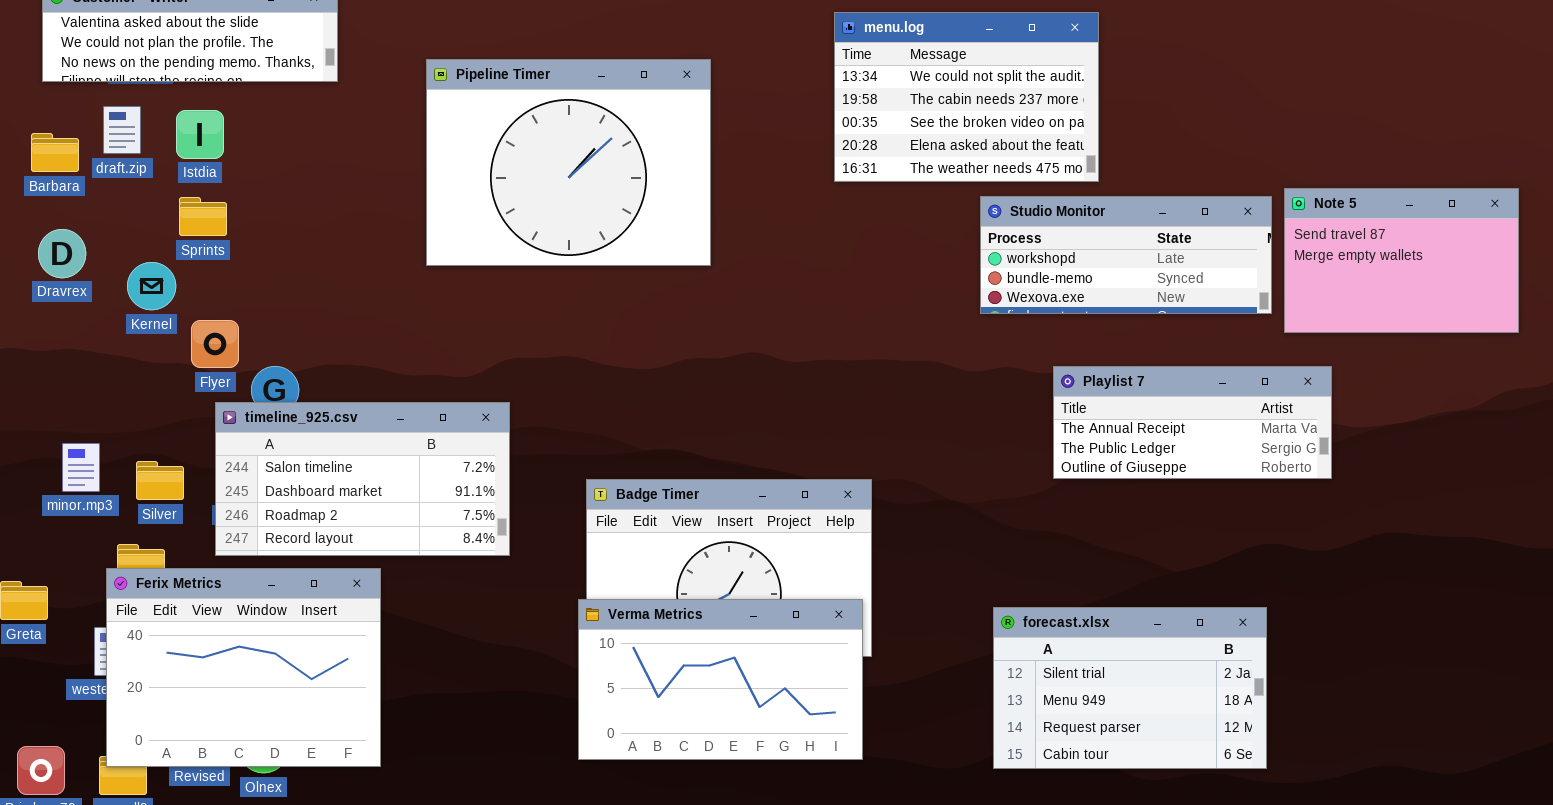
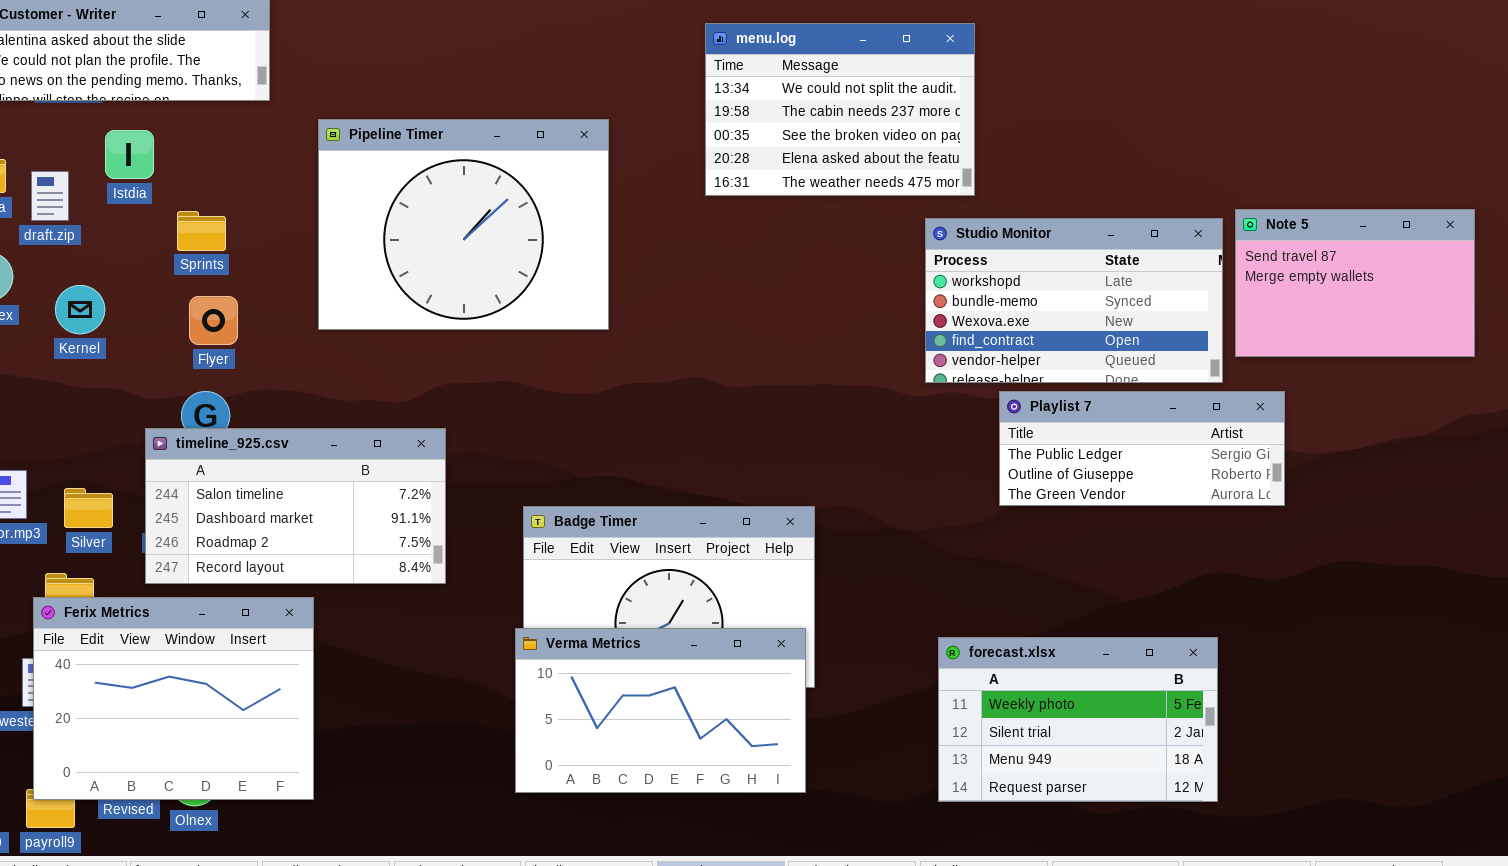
menu.log: [834,12,1099,182] -> [705,23,975,196], moved
Pipeline Timer: [426,59,711,266] -> [318,119,609,330], moved
draft.zip: [103,106,141,154] -> [31,171,69,221], moved
Studio Monitor: [980,196,1272,314] -> [925,218,1223,383], resized
Sprints: [179,197,227,236] -> [177,211,226,251], moved
Flyer: [191,320,239,368] -> [189,296,238,345], moved
Playlist 7: [1053,366,1332,479] -> [999,391,1285,506], scrolled down 1 row
forecast.xlsx: [993,607,1267,769] -> [938,637,1218,802], scrolled up 1 row

